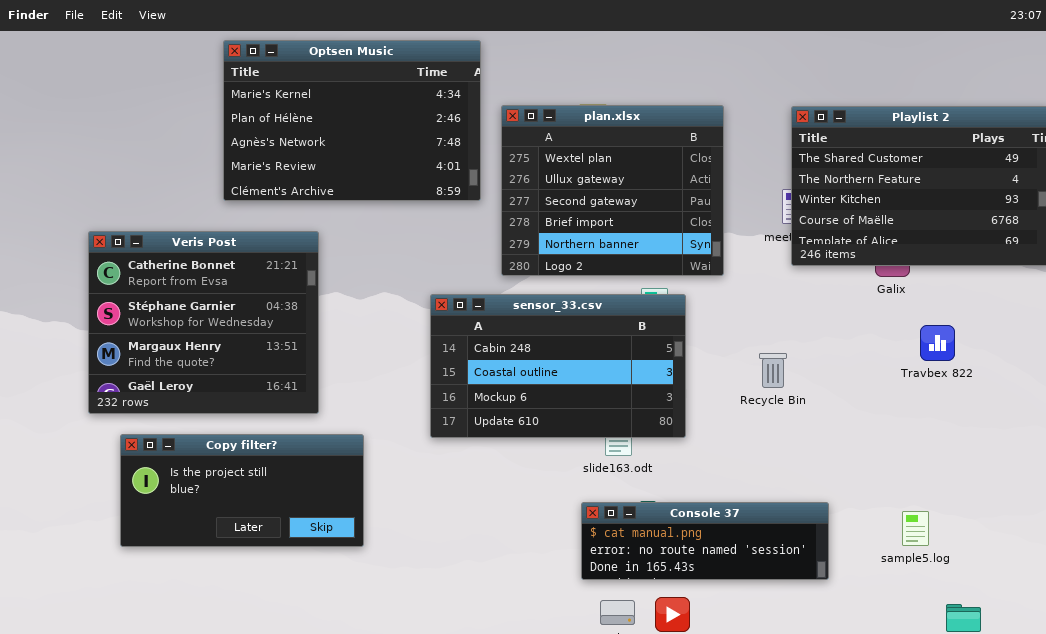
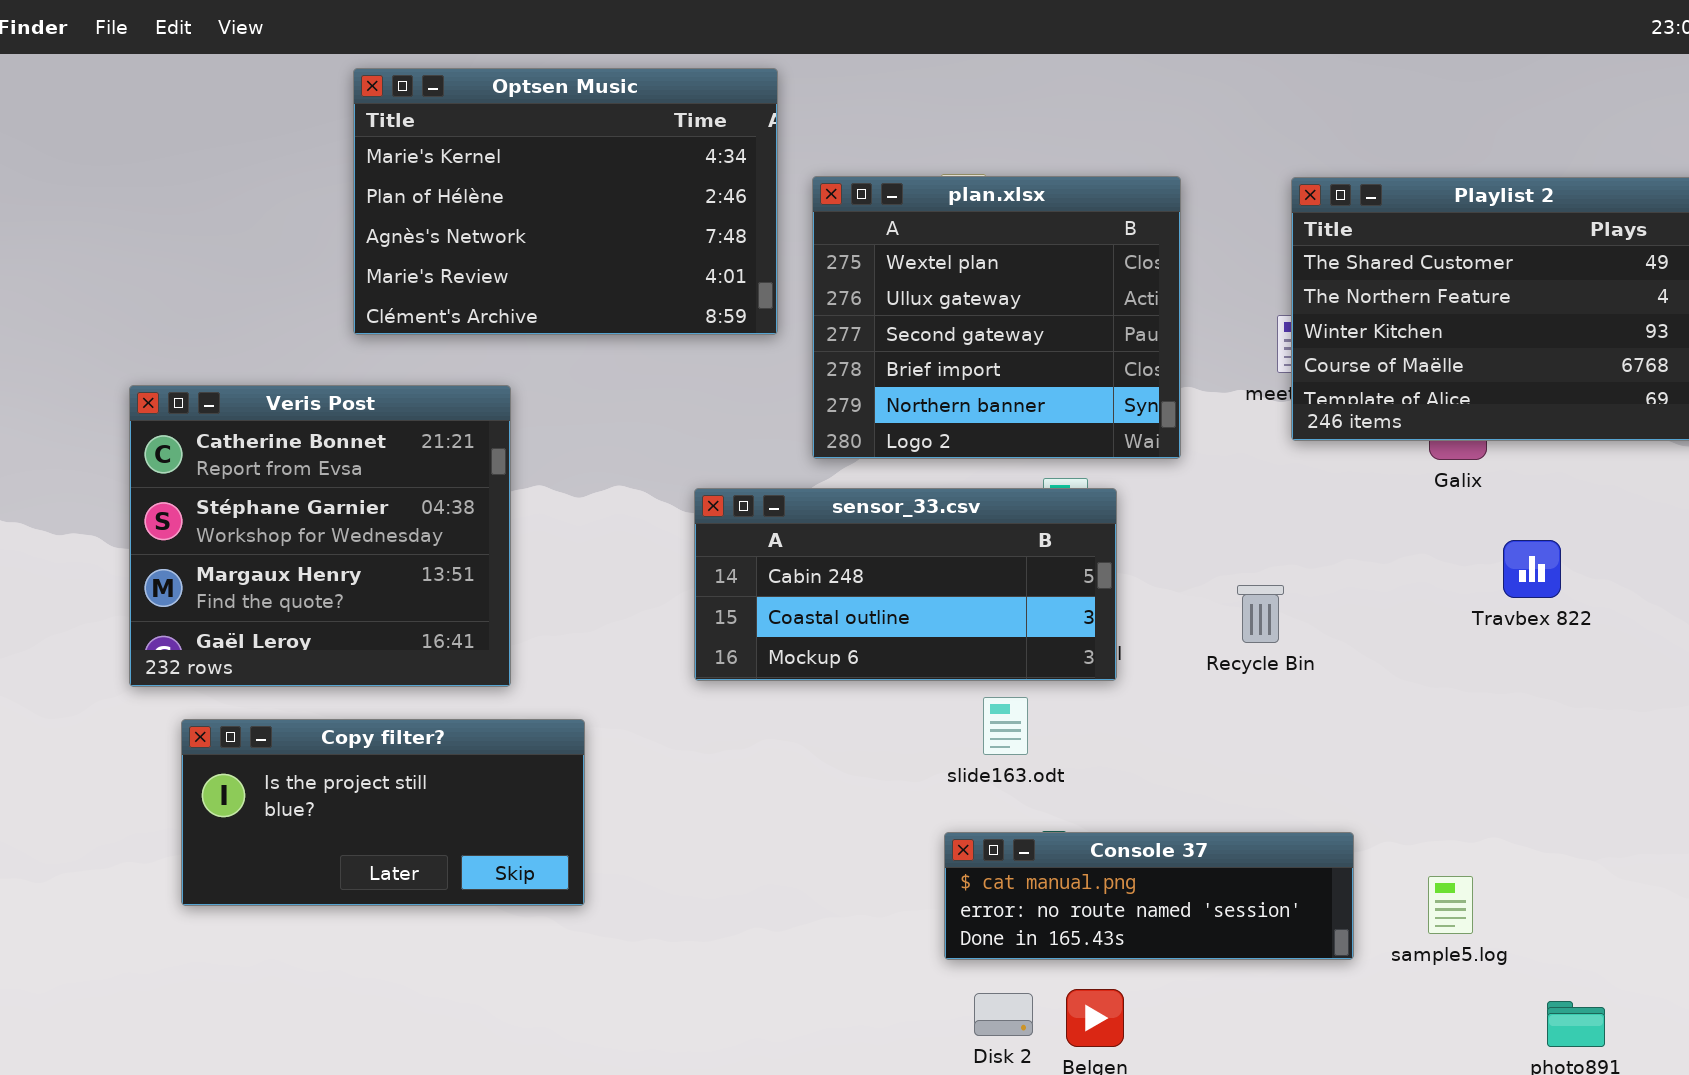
sensor_33.csv: [430,294,686,438] -> [694,488,1117,681], resized
sample5.log: [902,511,929,546] -> [1428,876,1473,934], moved

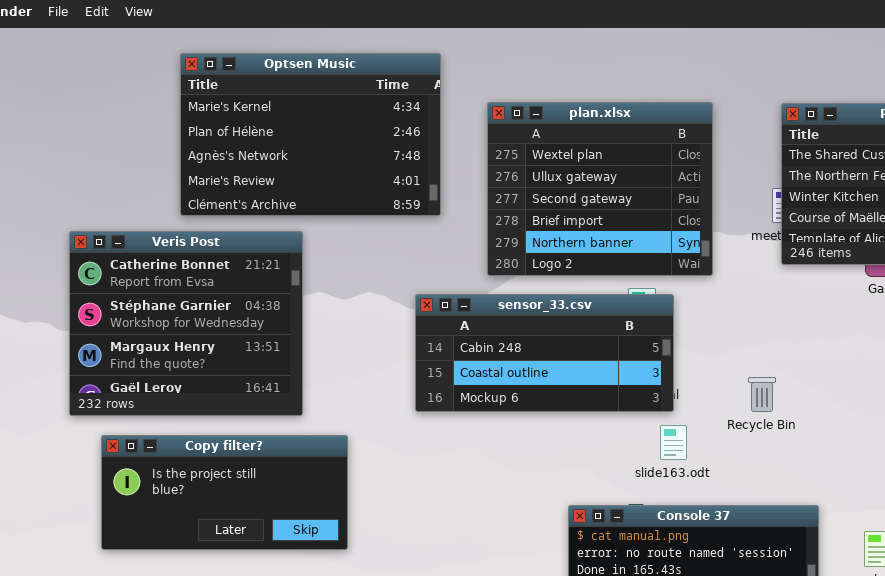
Optsen Music: [353,68,778,335] -> [180,53,441,216], moved
Recycle Bin: [1237,585,1284,643] -> [748,377,776,412], moved
slide163.odt: [983,697,1028,755] -> [660,425,687,460], moved

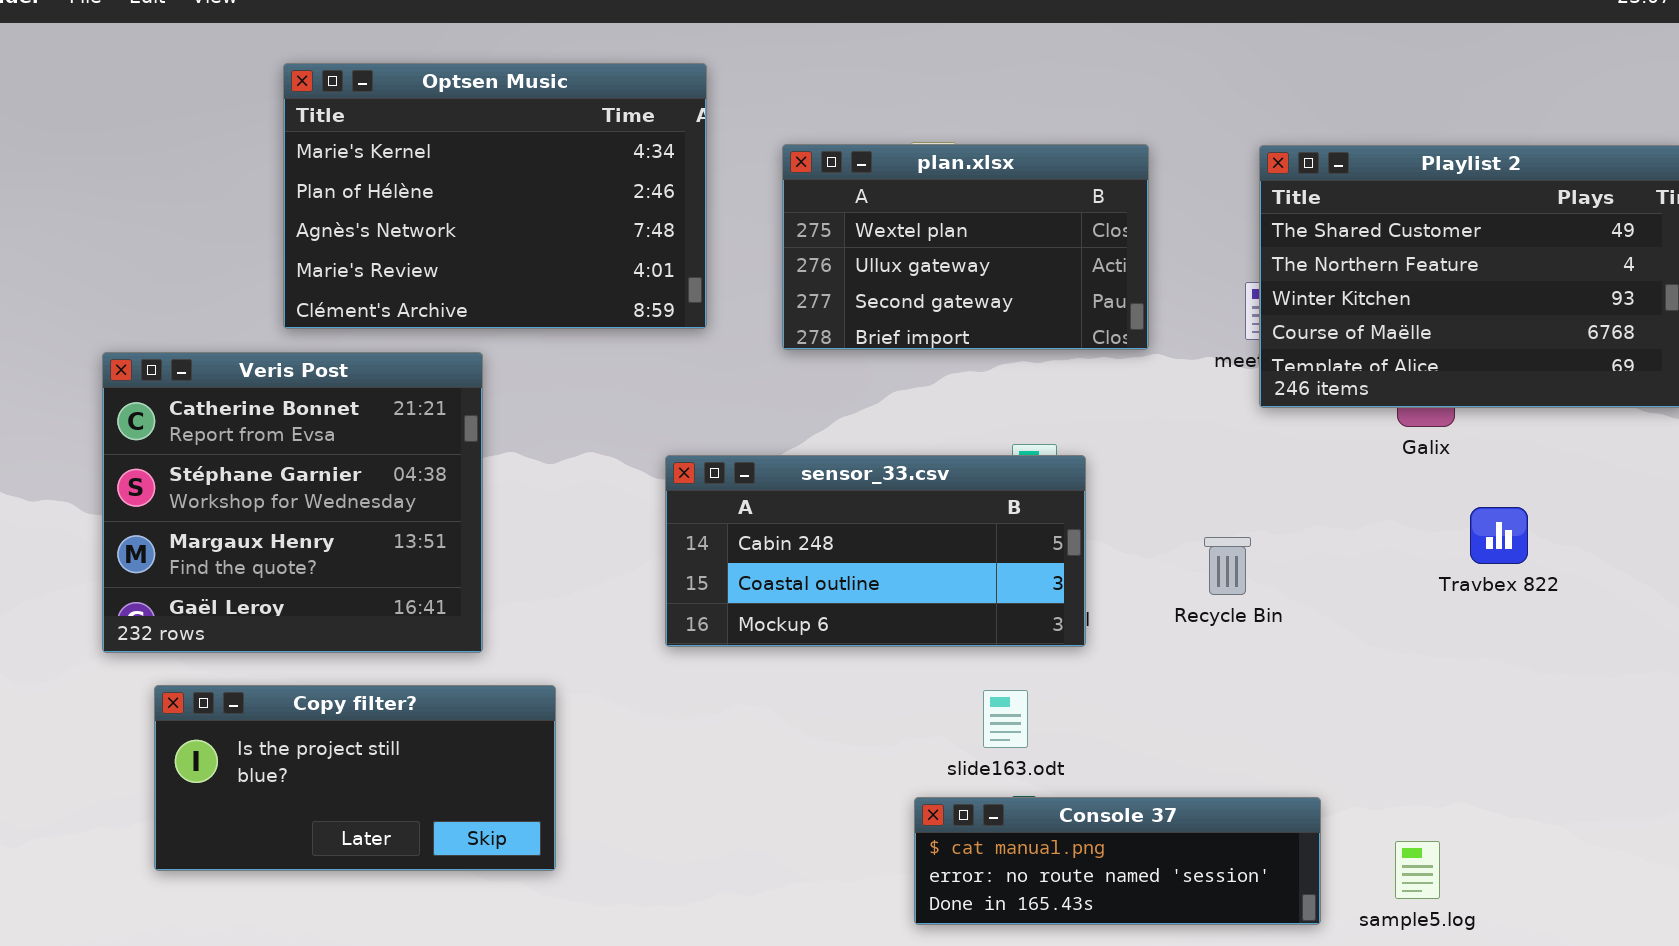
plan.xlsx: [487,102,713,276] -> [782,144,1149,350], resized
Recycle Bin: [748,377,776,412] -> [1204,537,1251,595], moved
slide163.odt: [660,425,687,460] -> [983,690,1028,748], moved

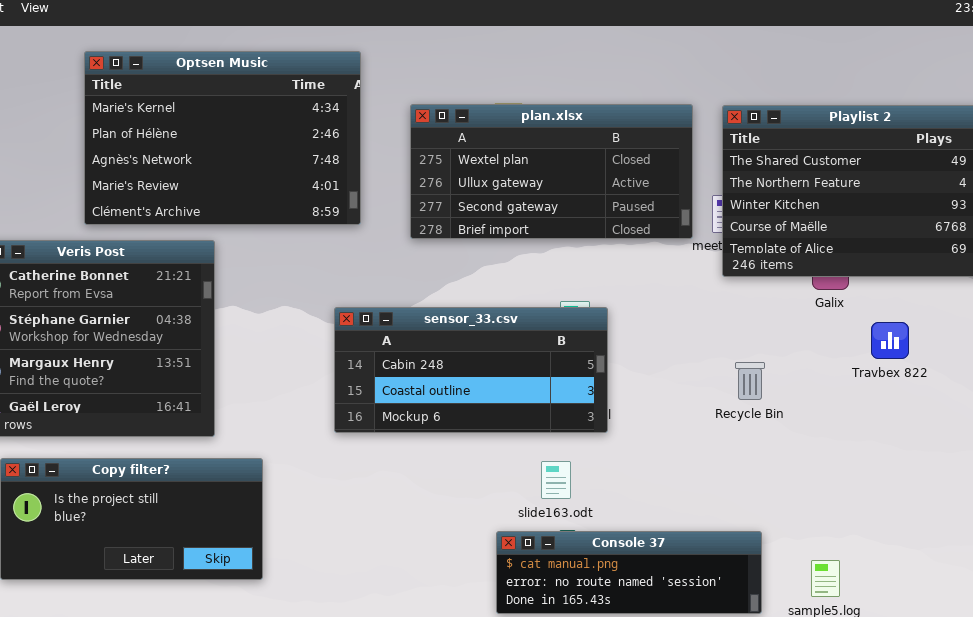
plan.xlsx: [782,144,1149,350] -> [410,104,693,239], resized
Travbex 822: [1470,507,1528,564] -> [871,322,909,359], moved
Recycle Bin: [1204,537,1251,595] -> [735,362,765,400], moved

